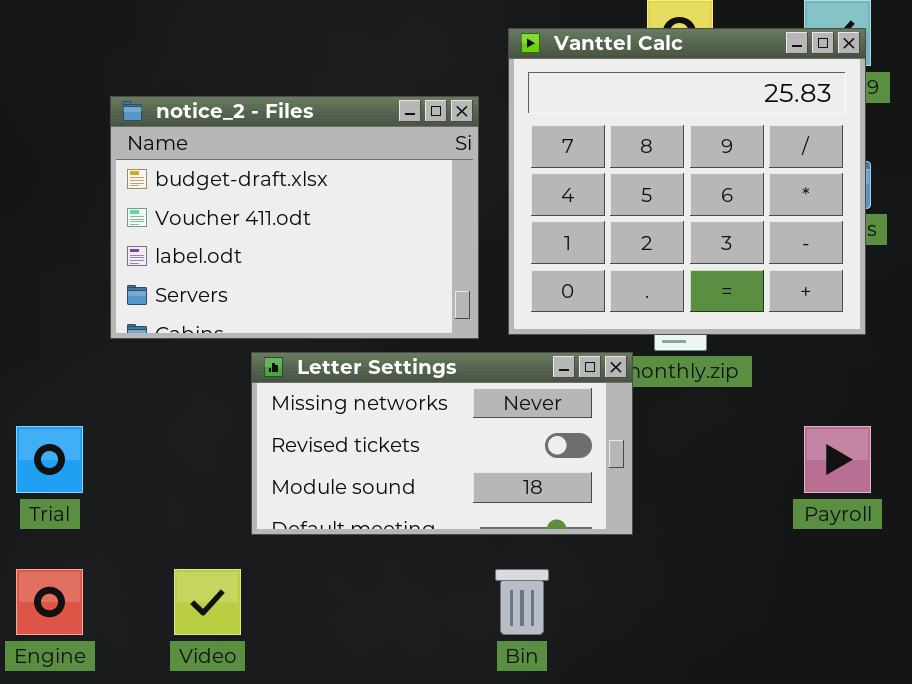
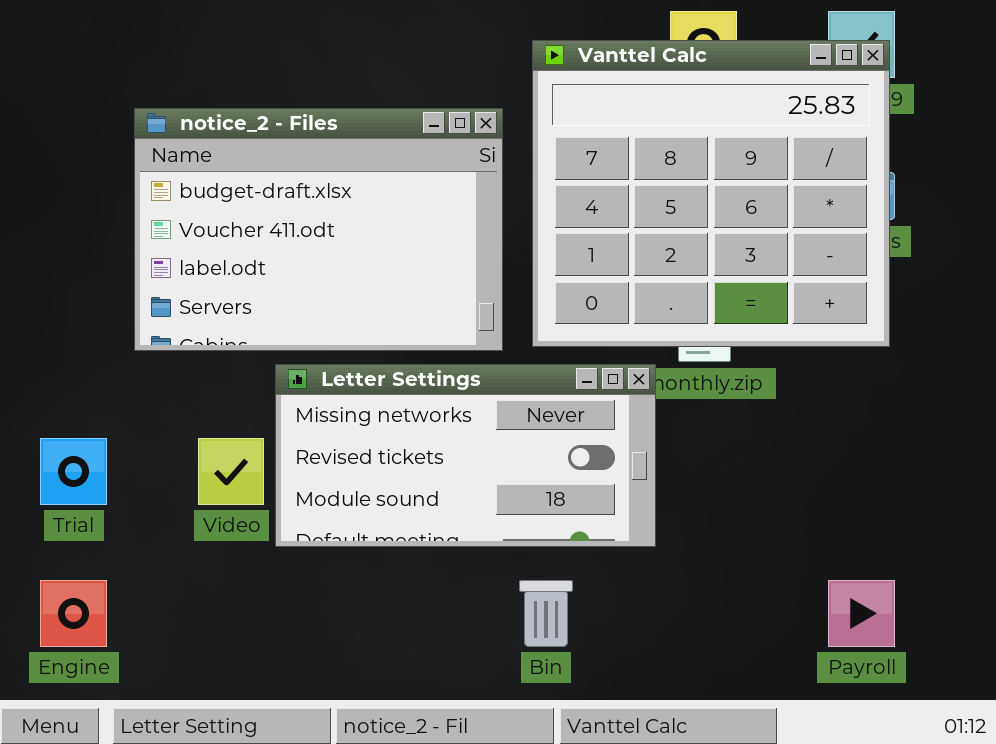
Payroll: [804,426,871,493] -> [828,580,895,647], moved
Video: [174,569,241,635] -> [198,438,264,505], moved

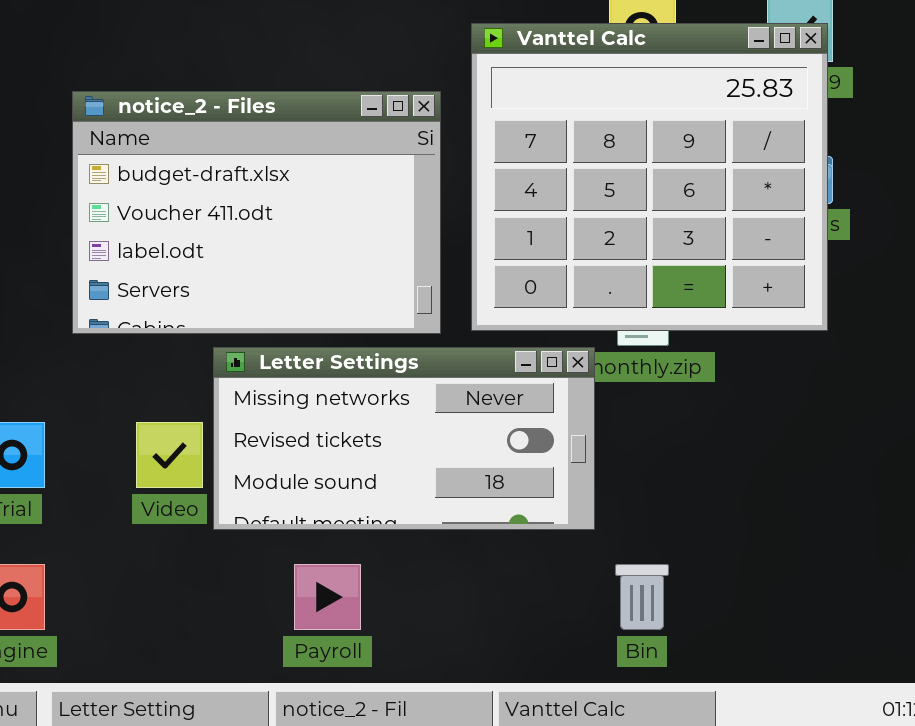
Bin: [519,580,573,647] -> [615,564,669,630], moved
Payroll: [828,580,895,647] -> [294,564,361,630], moved

